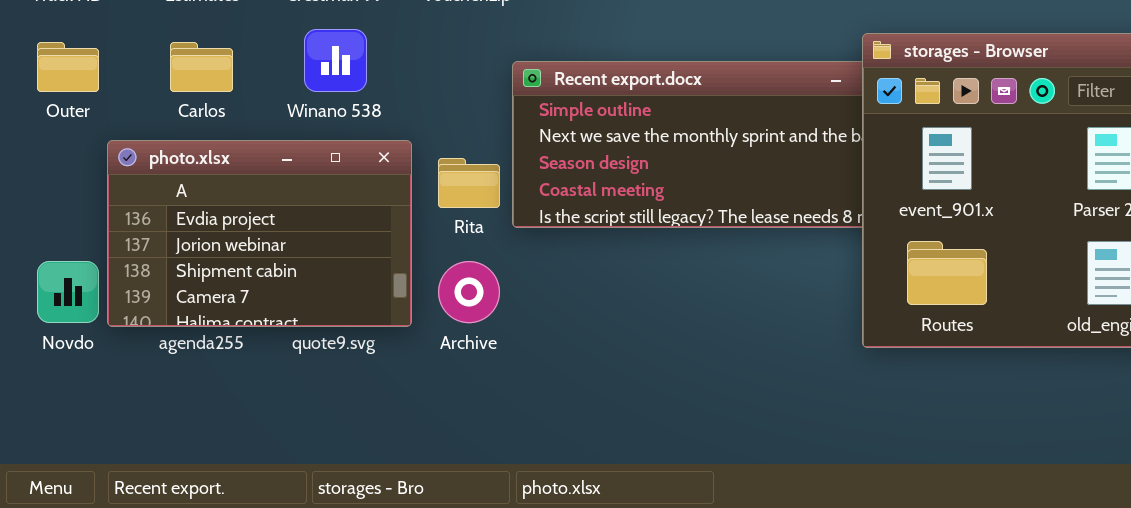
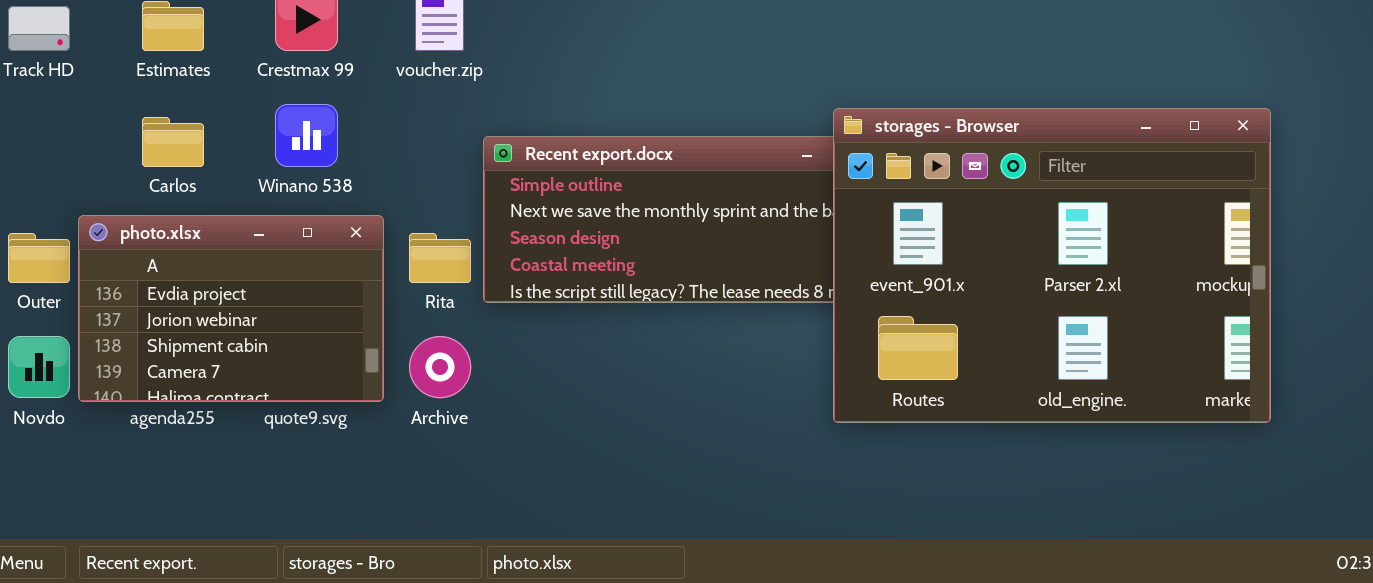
Outer: [37,42,99,92] -> [8,233,70,283], moved

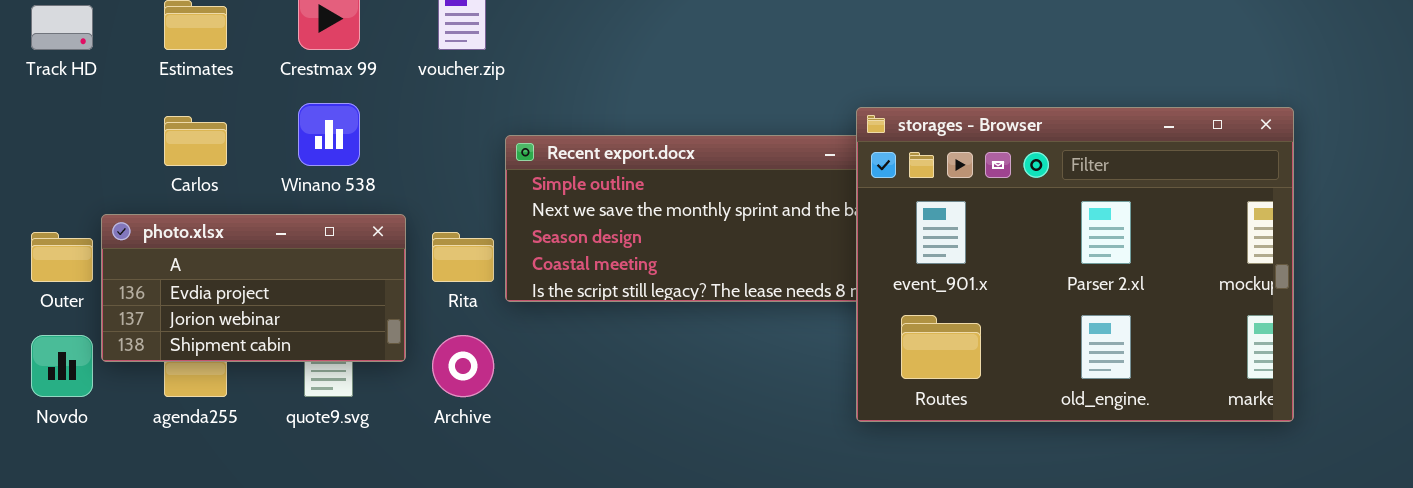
photo.xlsx: [78,215,384,402] -> [101,214,406,362], resized

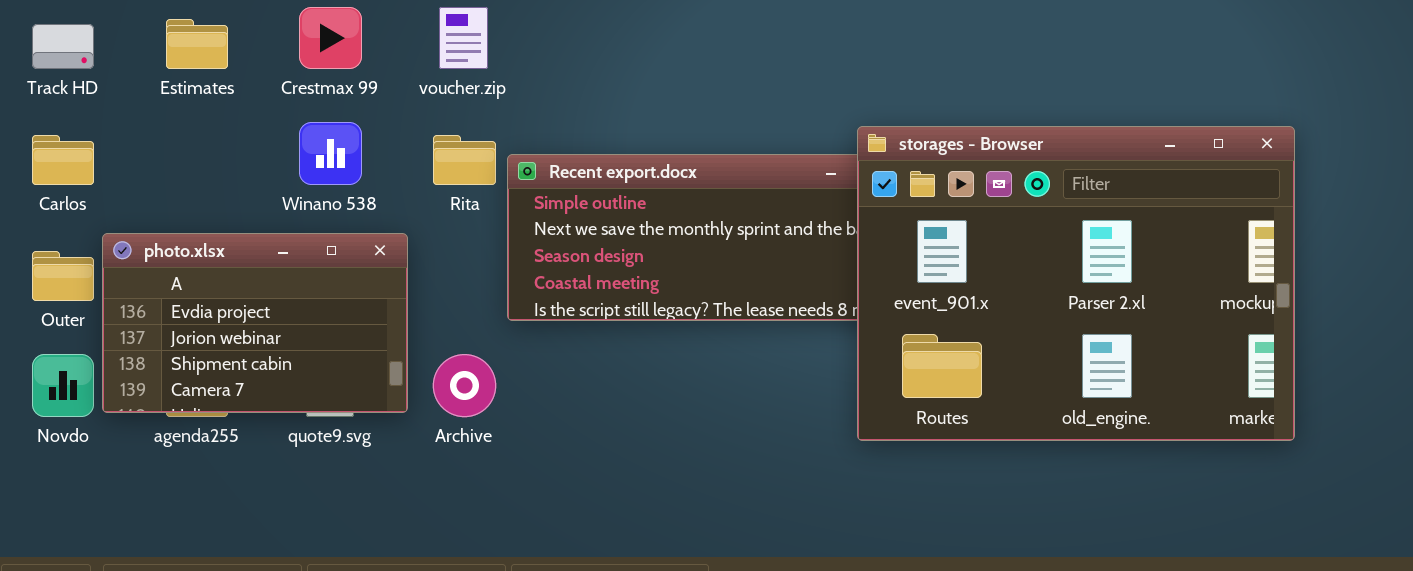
Carlos: [164,116,227,166] -> [32,135,94,185], moved
photo.xlsx: [101,214,406,362] -> [102,233,408,413], resized
Rita: [432,232,494,282] -> [433,135,496,185], moved

